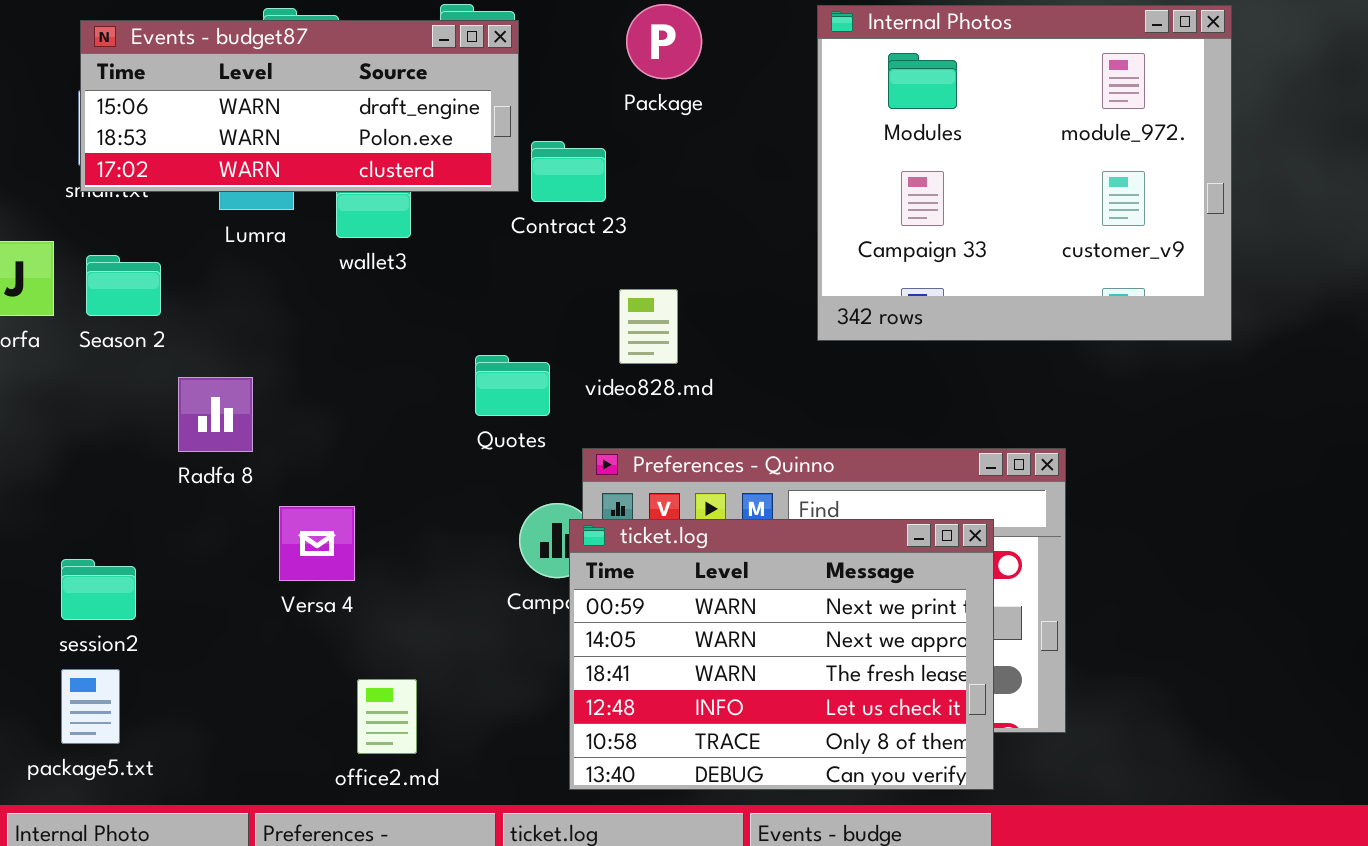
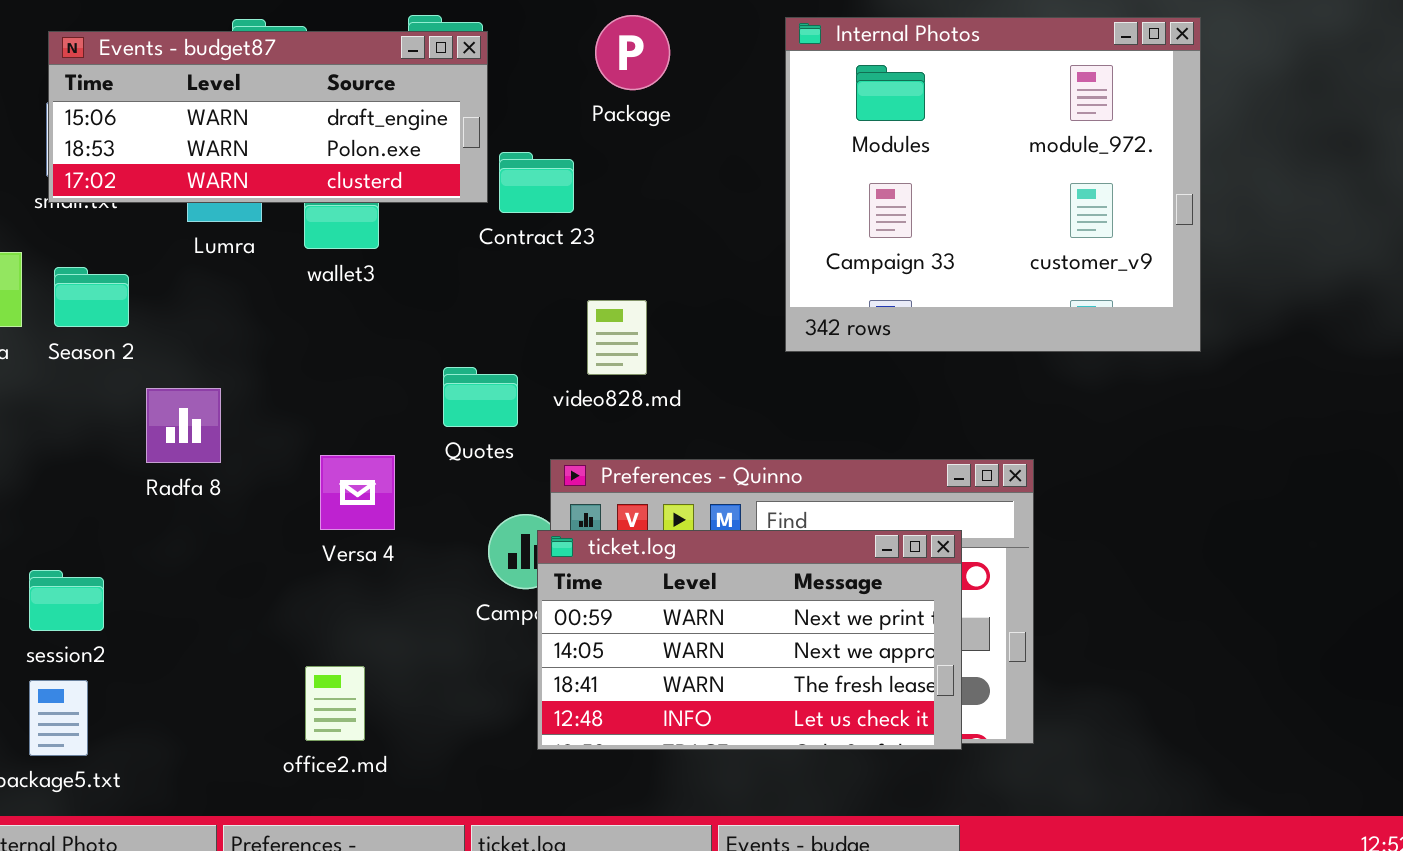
Versa 4: [279,506,355,581] -> [320,455,395,530], moved
ticket.log: [569,519,994,790] -> [537,530,962,750], resized
office2.md: [357,679,417,754] -> [305,666,365,741], moved

